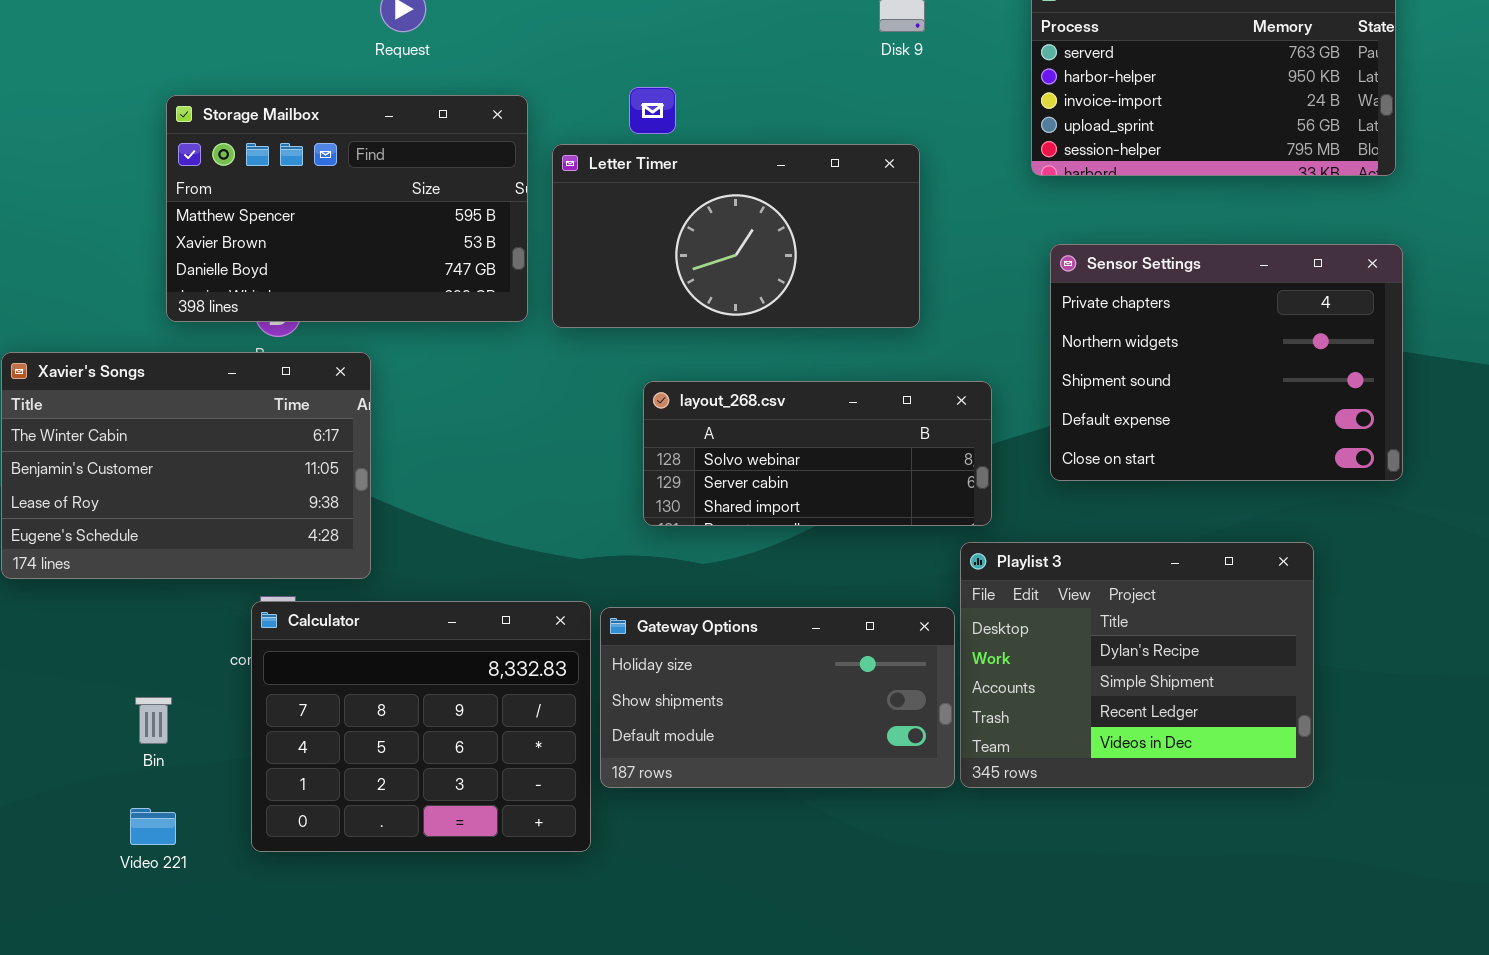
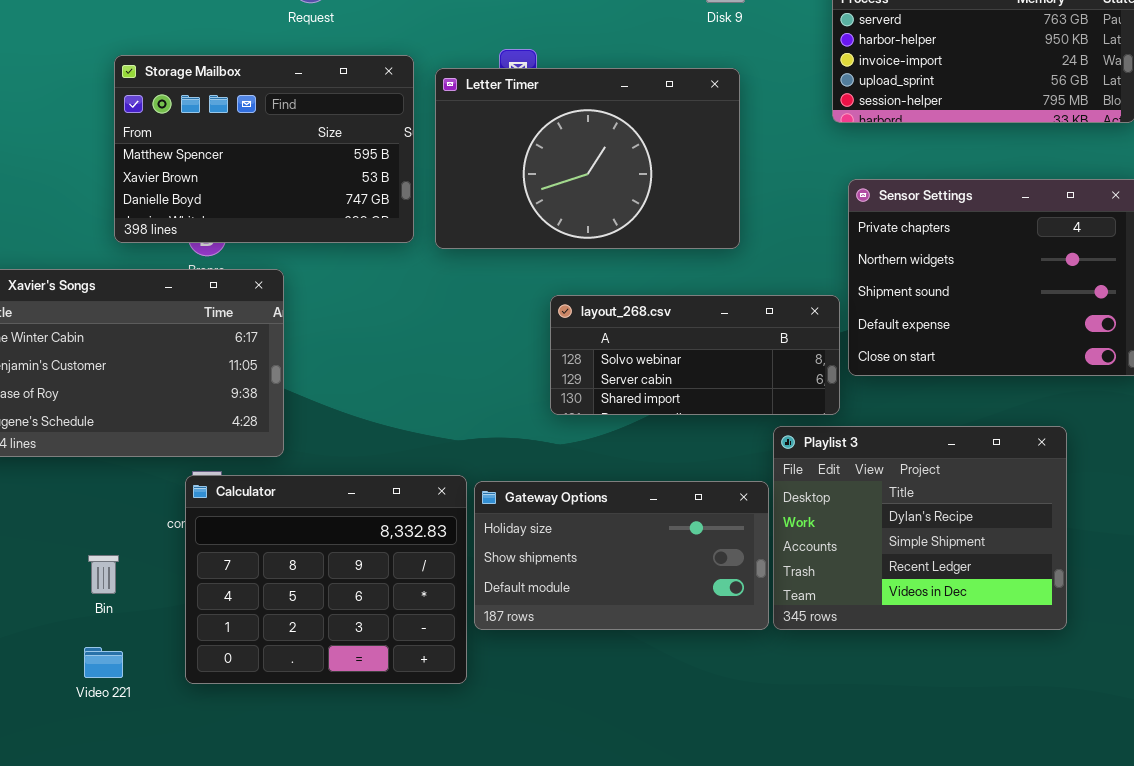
Letter Timer: [552,144,920,328] -> [435,68,740,249], resized
layout_268.csv: [643,381,992,526] -> [550,295,840,415], moved

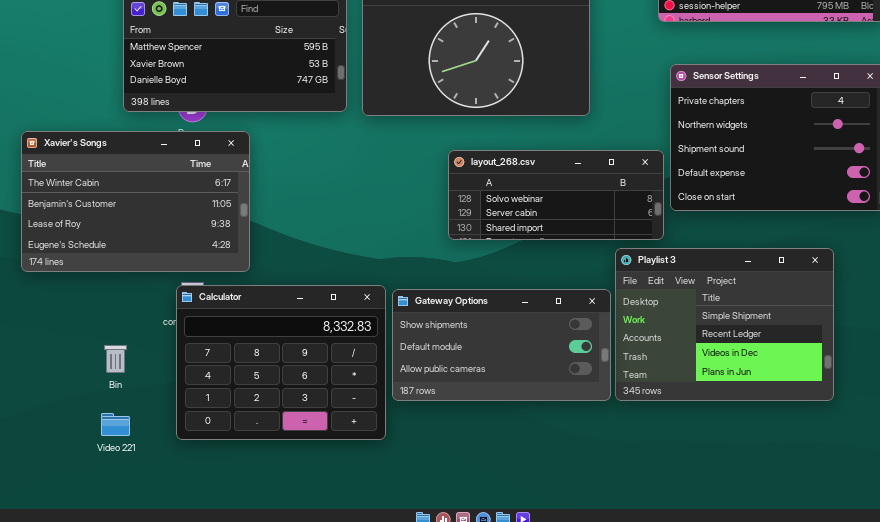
Playlist 3: [773,426,1067,630] -> [615,248,834,401], scrolled down 1 row
Gateway Options: [474,481,769,630] -> [392,289,611,401], scrolled down 1 row

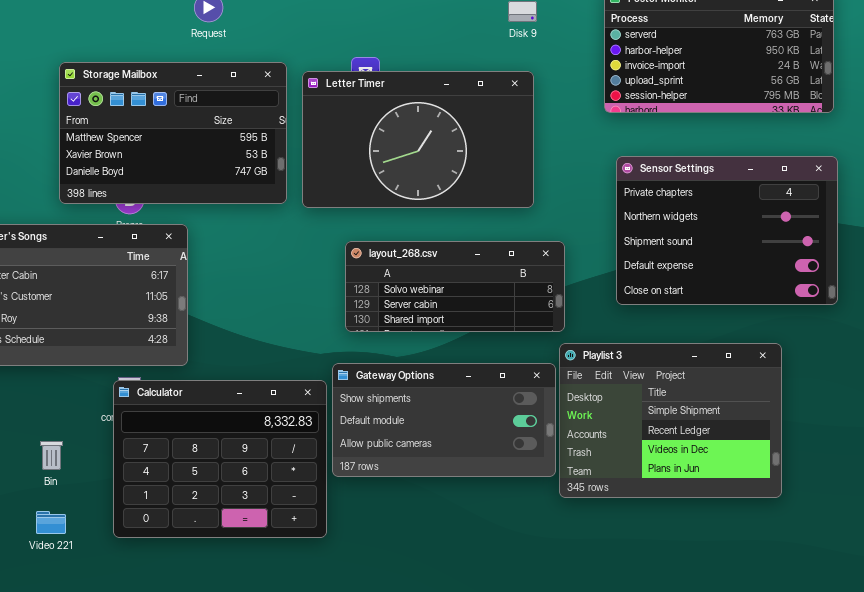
layout_268.csv: [448,150,664,240] -> [345,241,565,332], moved
Gateway Options: [392,289,611,401] -> [332,363,556,477], moved

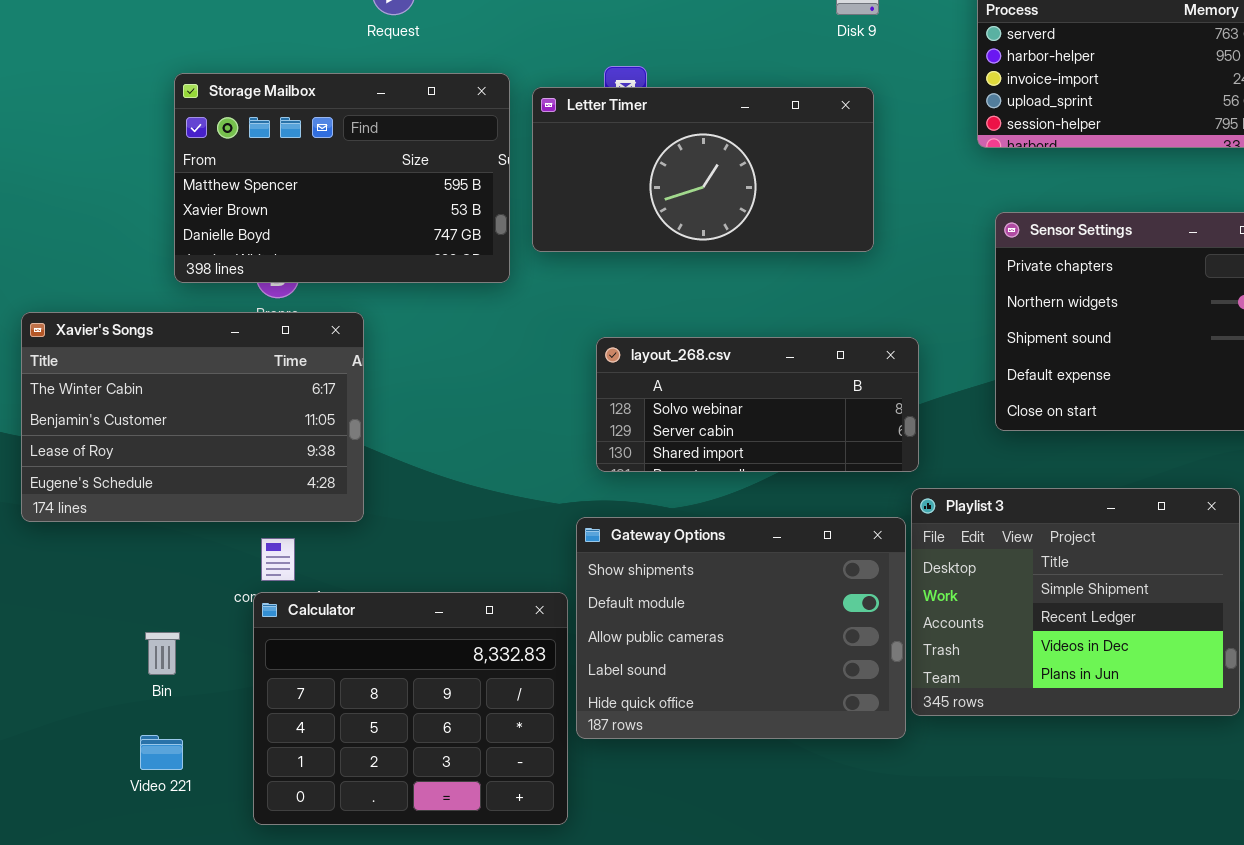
Letter Timer: [302,71,534,208] -> [532,87,874,252], resized
Gateway Options: [332,363,556,477] -> [576,517,906,739], resized
Calculator: [113,380,327,538] -> [253,592,568,825], moved

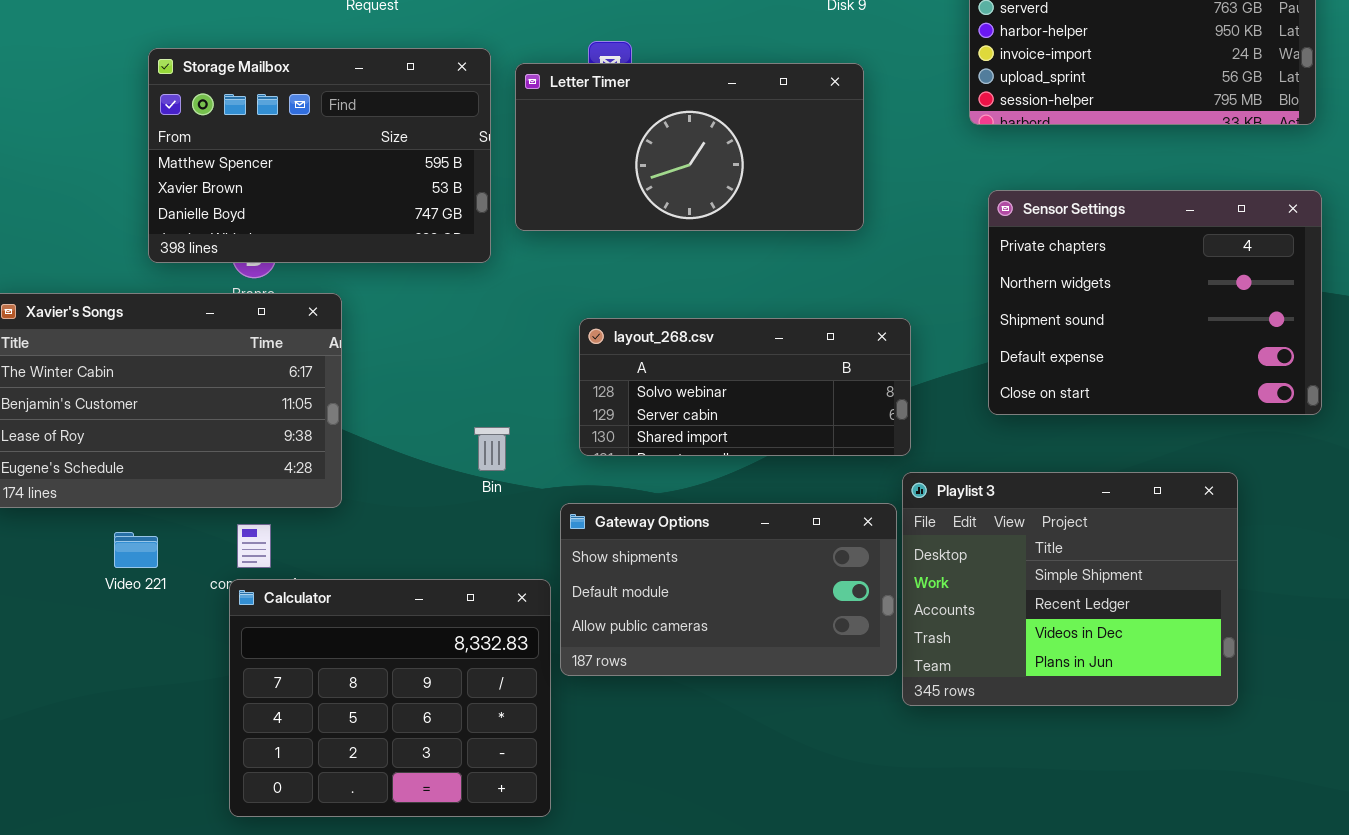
Gateway Options: [576,517,906,739] -> [560,503,897,676], resized
Bin: [145,632,180,675] -> [474,427,510,471], moved
Video 221: [140,735,183,770] -> [114,532,158,568], moved

